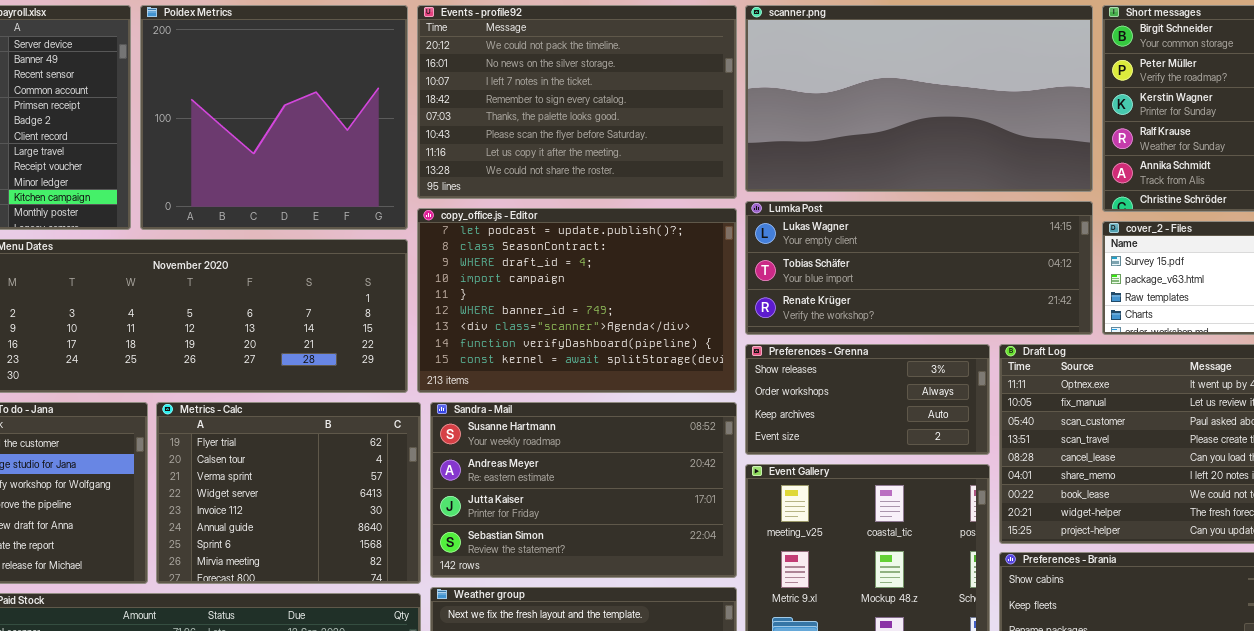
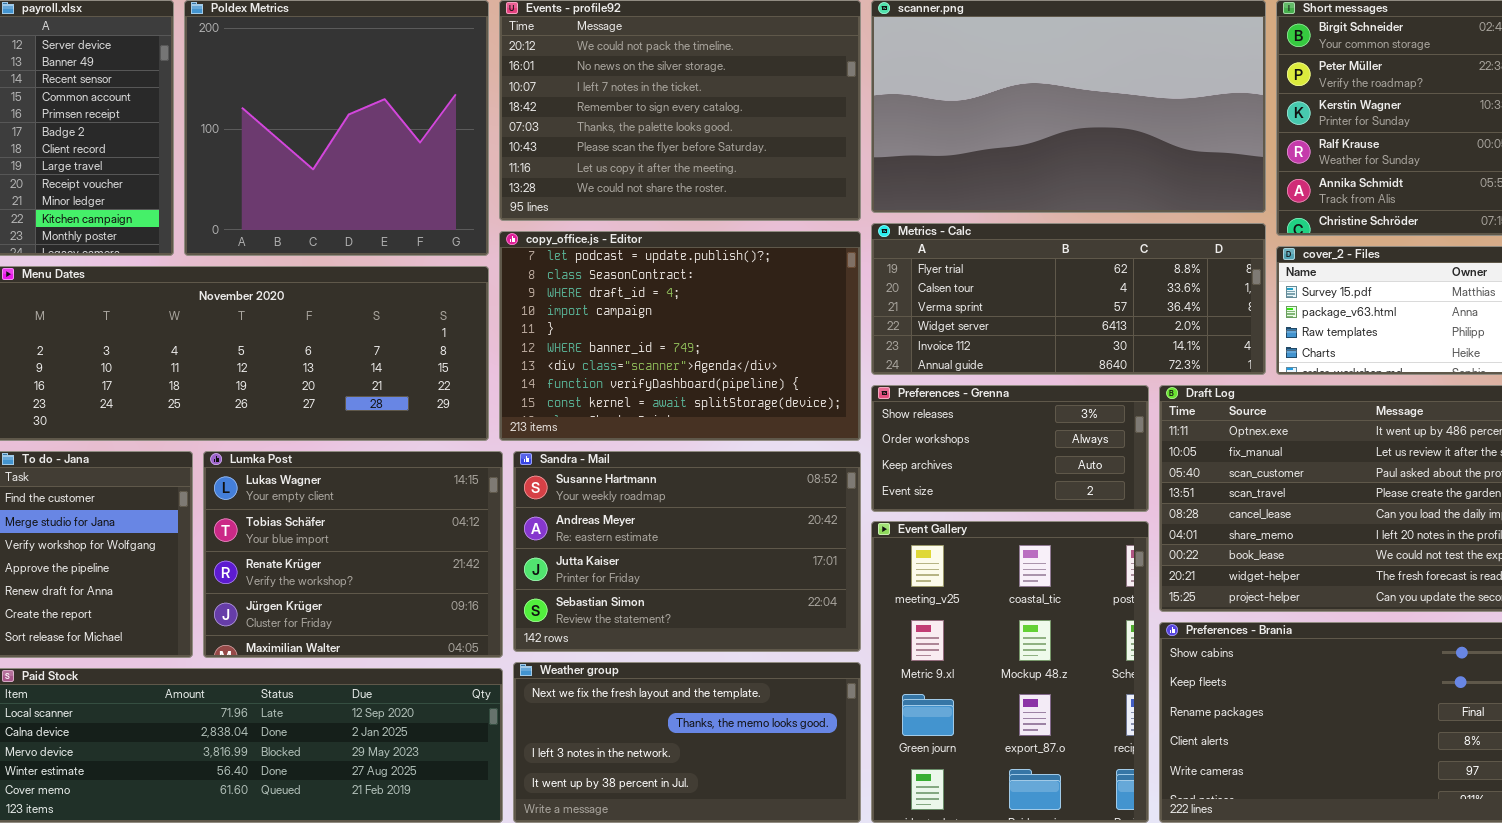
Lumka Post: [745,201,1093,335] -> [203,451,503,658], moved, resized
Metrics - Calc: [156,402,421,584] -> [871,223,1266,375], moved, resized

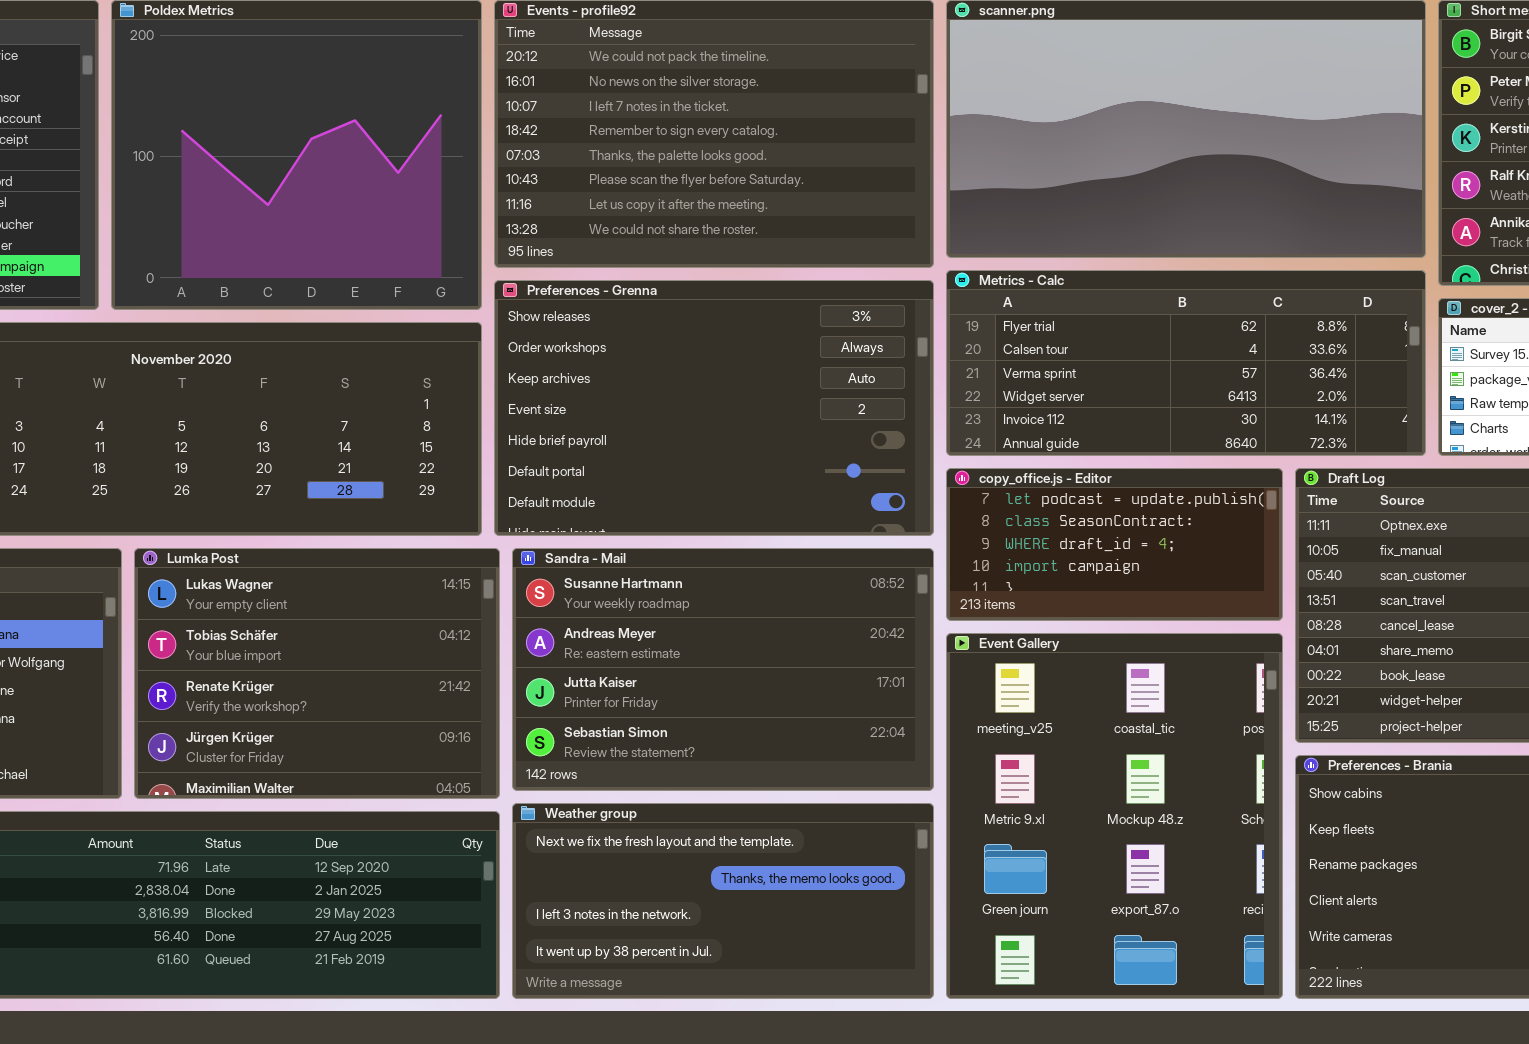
copy_office.js - Editor: [499,231,861,441] -> [946,468,1283,621], moved, resized
Preferences - Grenna: [871,385,1149,512] -> [494,280,934,536], moved, resized

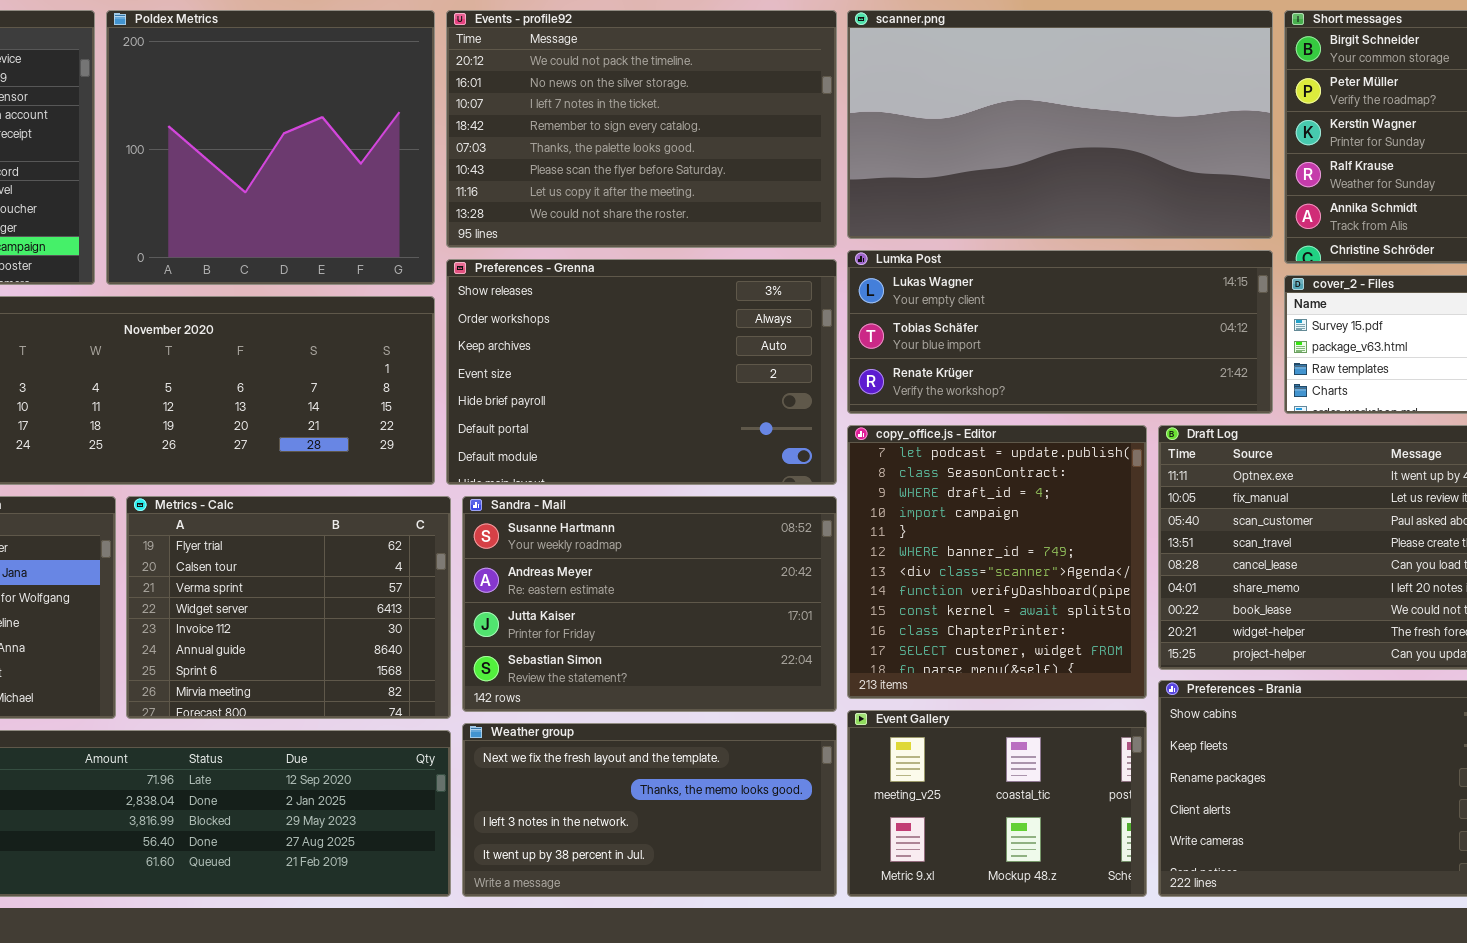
Metrics - Calc: [946,270,1426,456] -> [126,496,451,719], moved, resized
copy_office.js - Editor: [946,468,1283,621] -> [847,425,1147,699], resized
Lumka Post: [134,548,500,799] -> [847,250,1273,414], moved, resized
Event Gallery: [946,633,1283,999] -> [847,710,1147,897], resized

